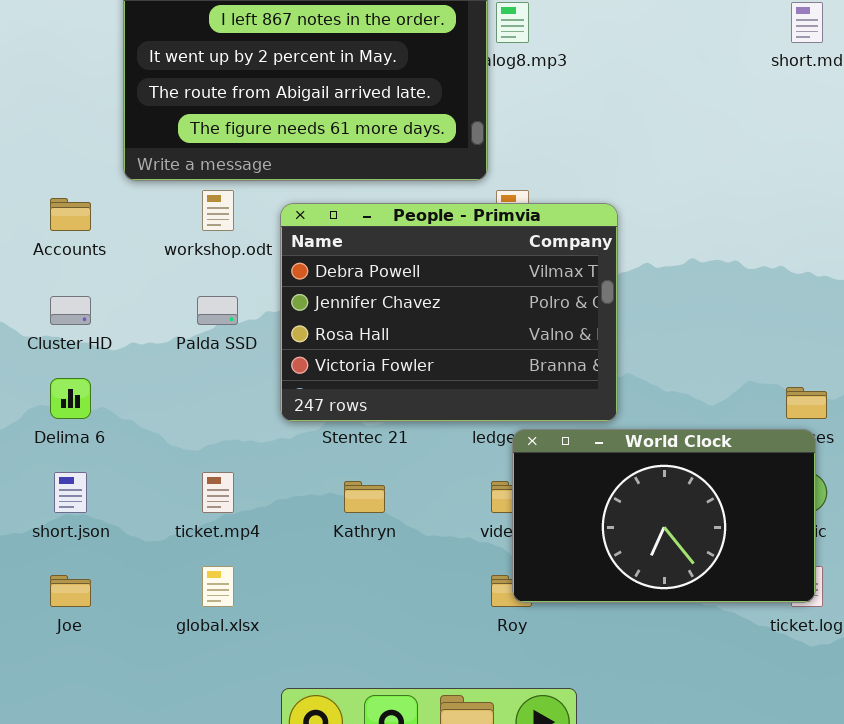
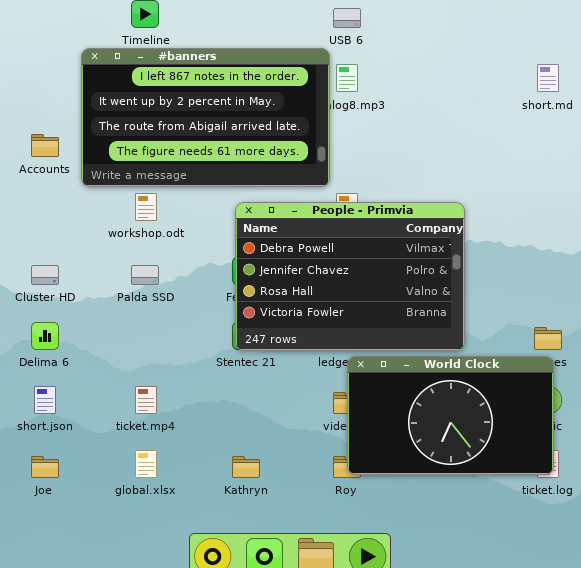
Accounts: [50,198,91,231] -> [31,134,59,157], moved
People - Primvia: [280,203,618,422] -> [235,202,465,351], moved
Kathryn: [344,481,385,513] -> [232,456,260,478], moved

